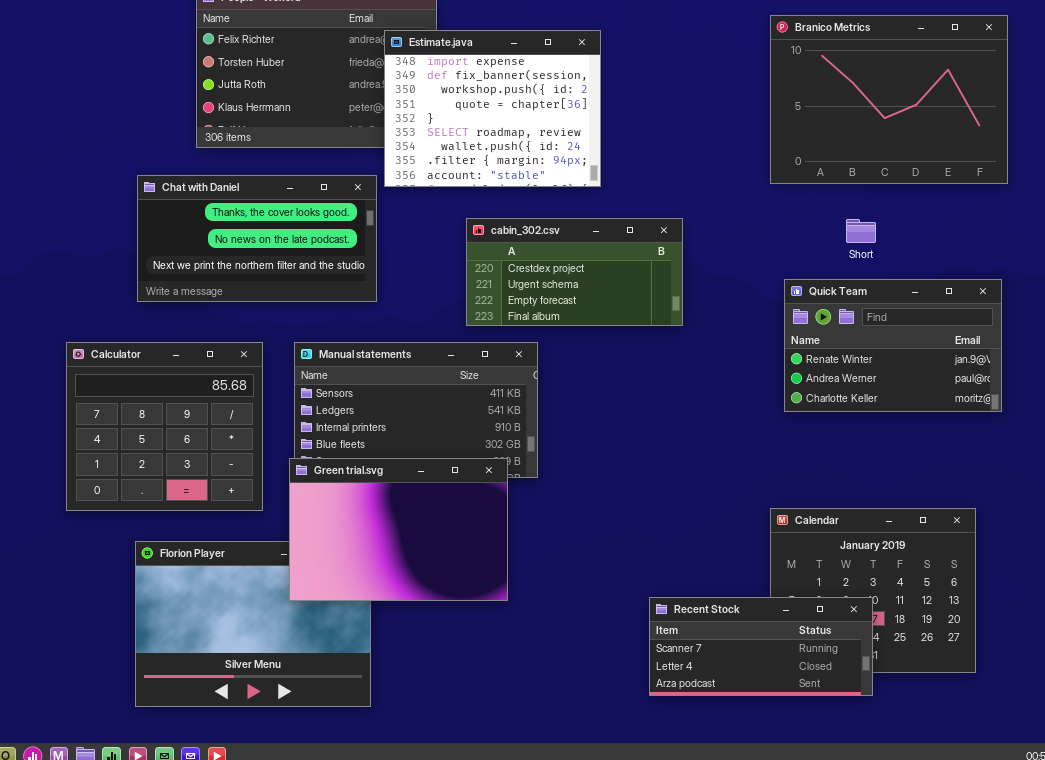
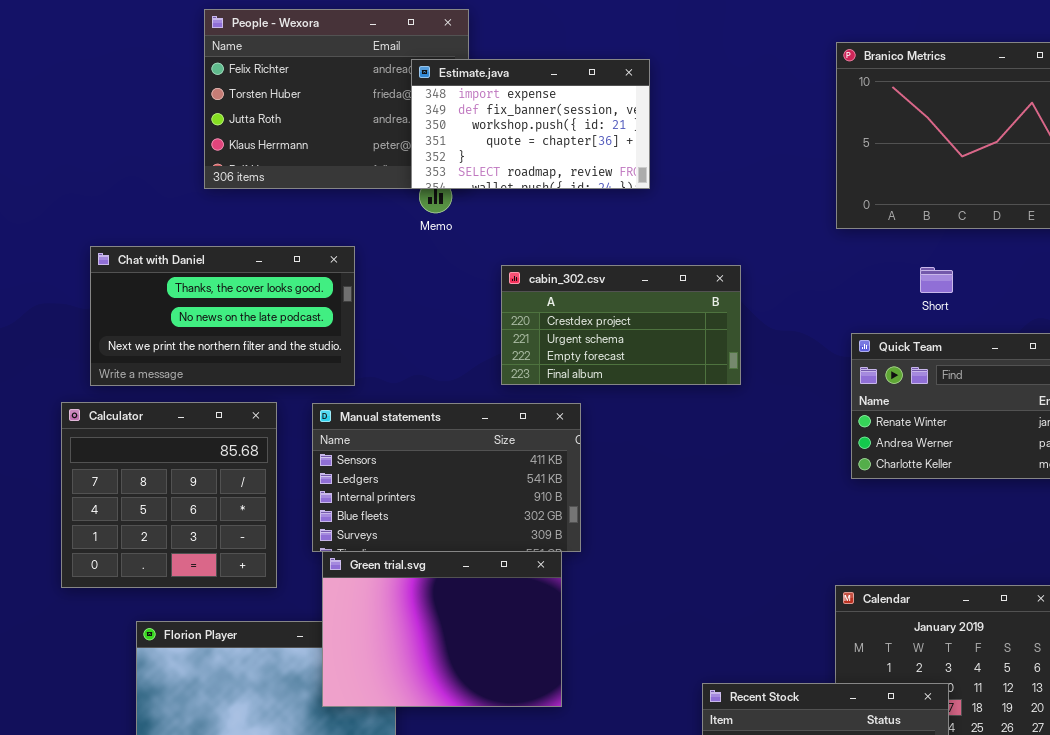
Estimate.java: [384,30,601,187] -> [411,59,650,189], resized
Chat with Daniel: [137,175,377,302] -> [90,246,355,386], moved
Green trial.svg: [289,458,508,601] -> [322,551,562,707], moved

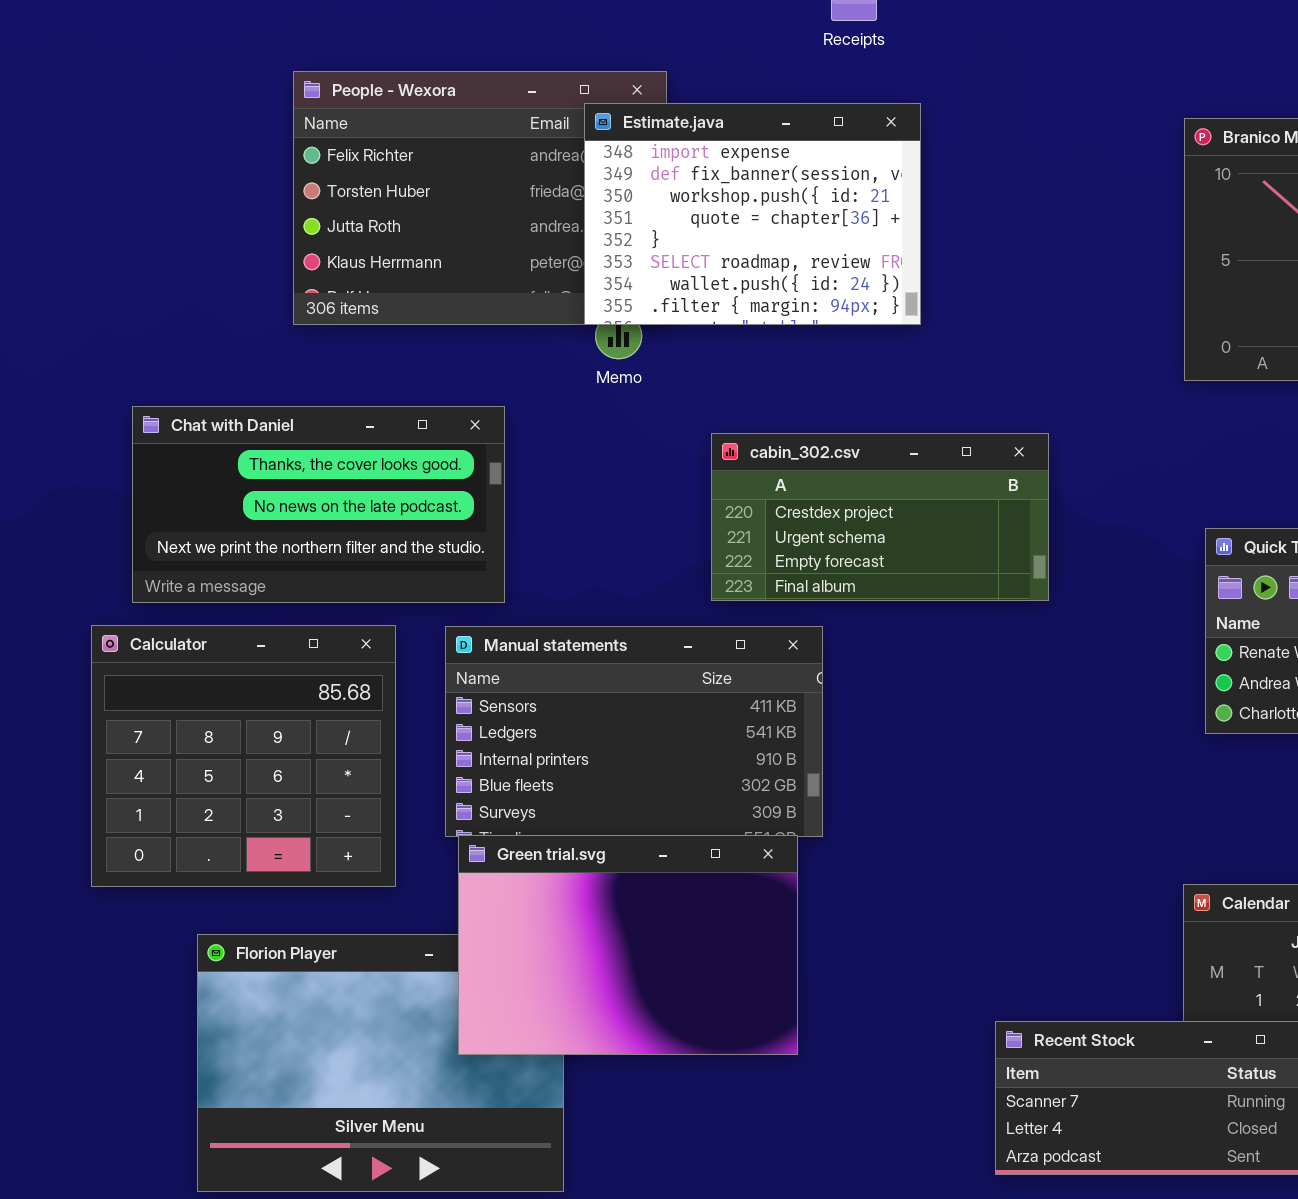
Estimate.java: [411,59,650,189] -> [584,103,921,325], resized

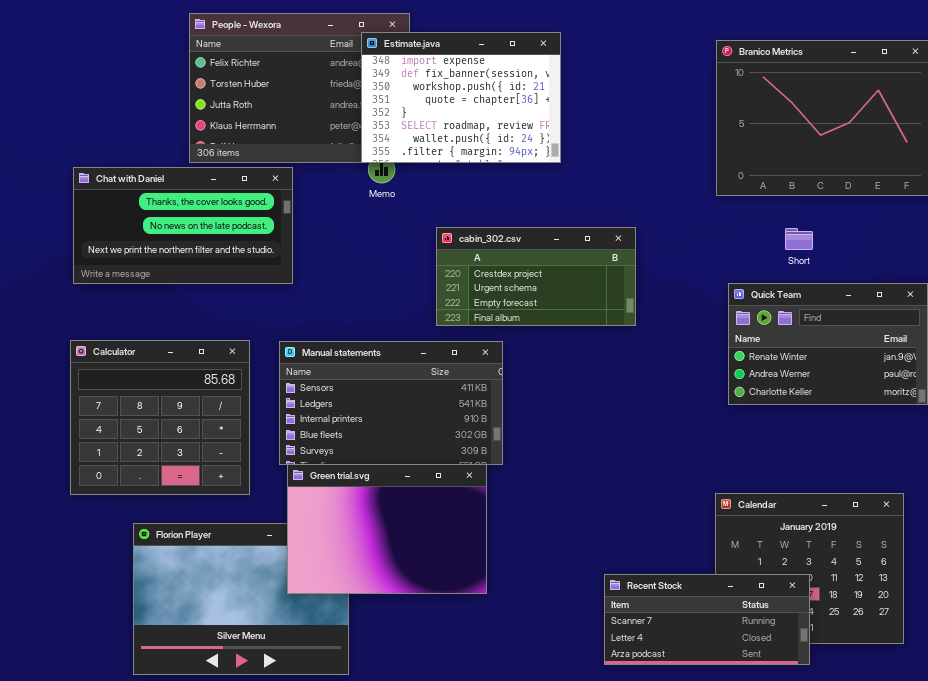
Chat with Daniel: [132,406,505,603] -> [73,167,293,284], moved

